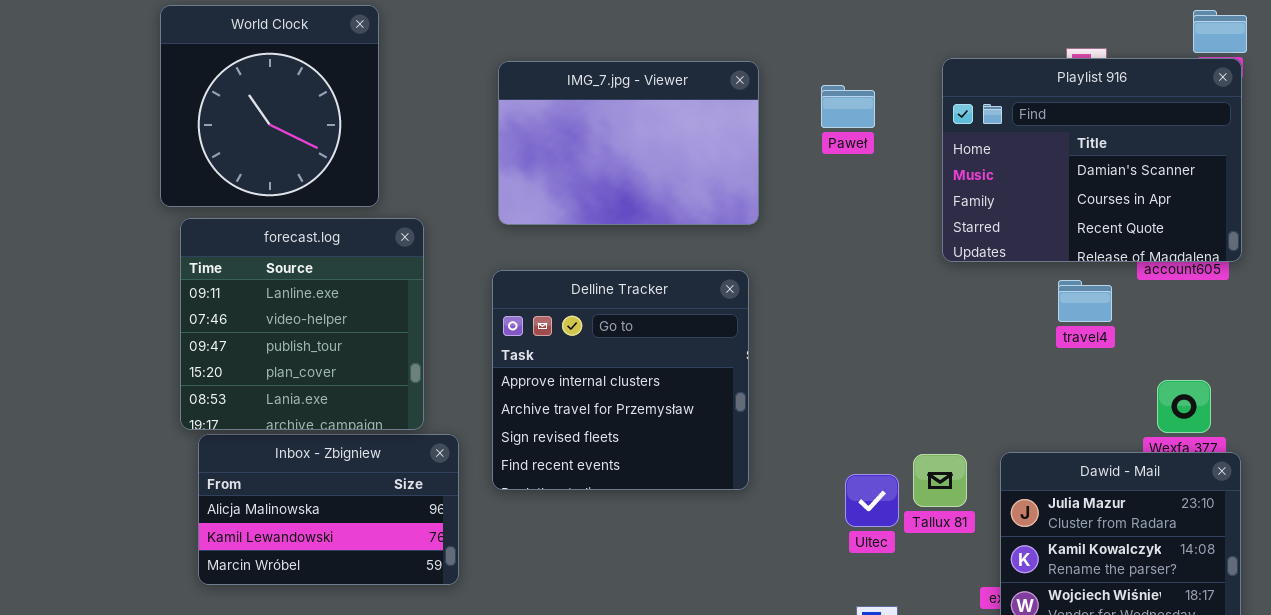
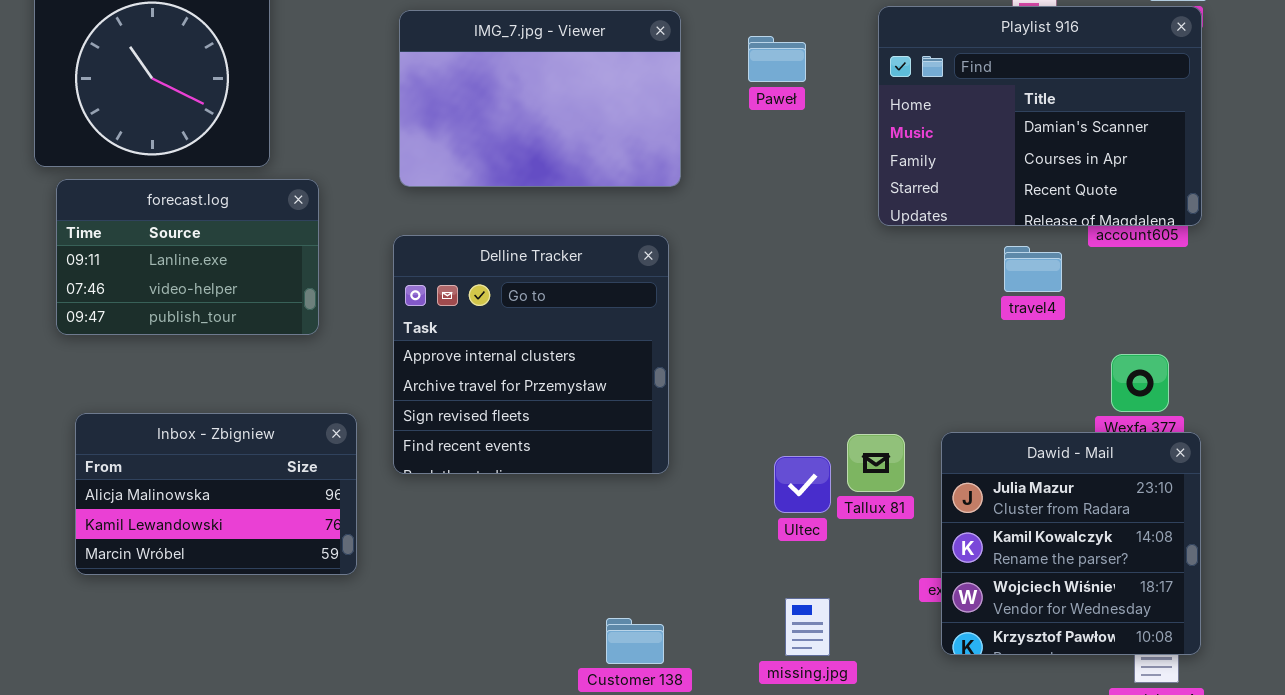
forecast.log: [180,218,424,430] -> [56,179,319,335], resized

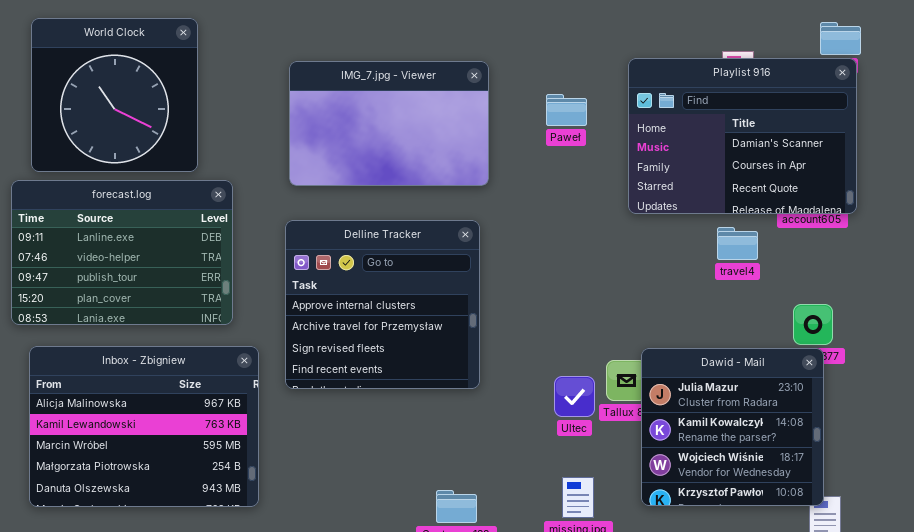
Paweł: [748,36,806,82] -> [546,94,587,126], moved
forecast.log: [56,179,319,335] -> [11,180,233,325], resized
Inbox - Zbigniew: [75,413,357,575] -> [29,346,259,507], resized
Dawid - Mail: [941,432,1201,655] -> [641,348,824,506], moved

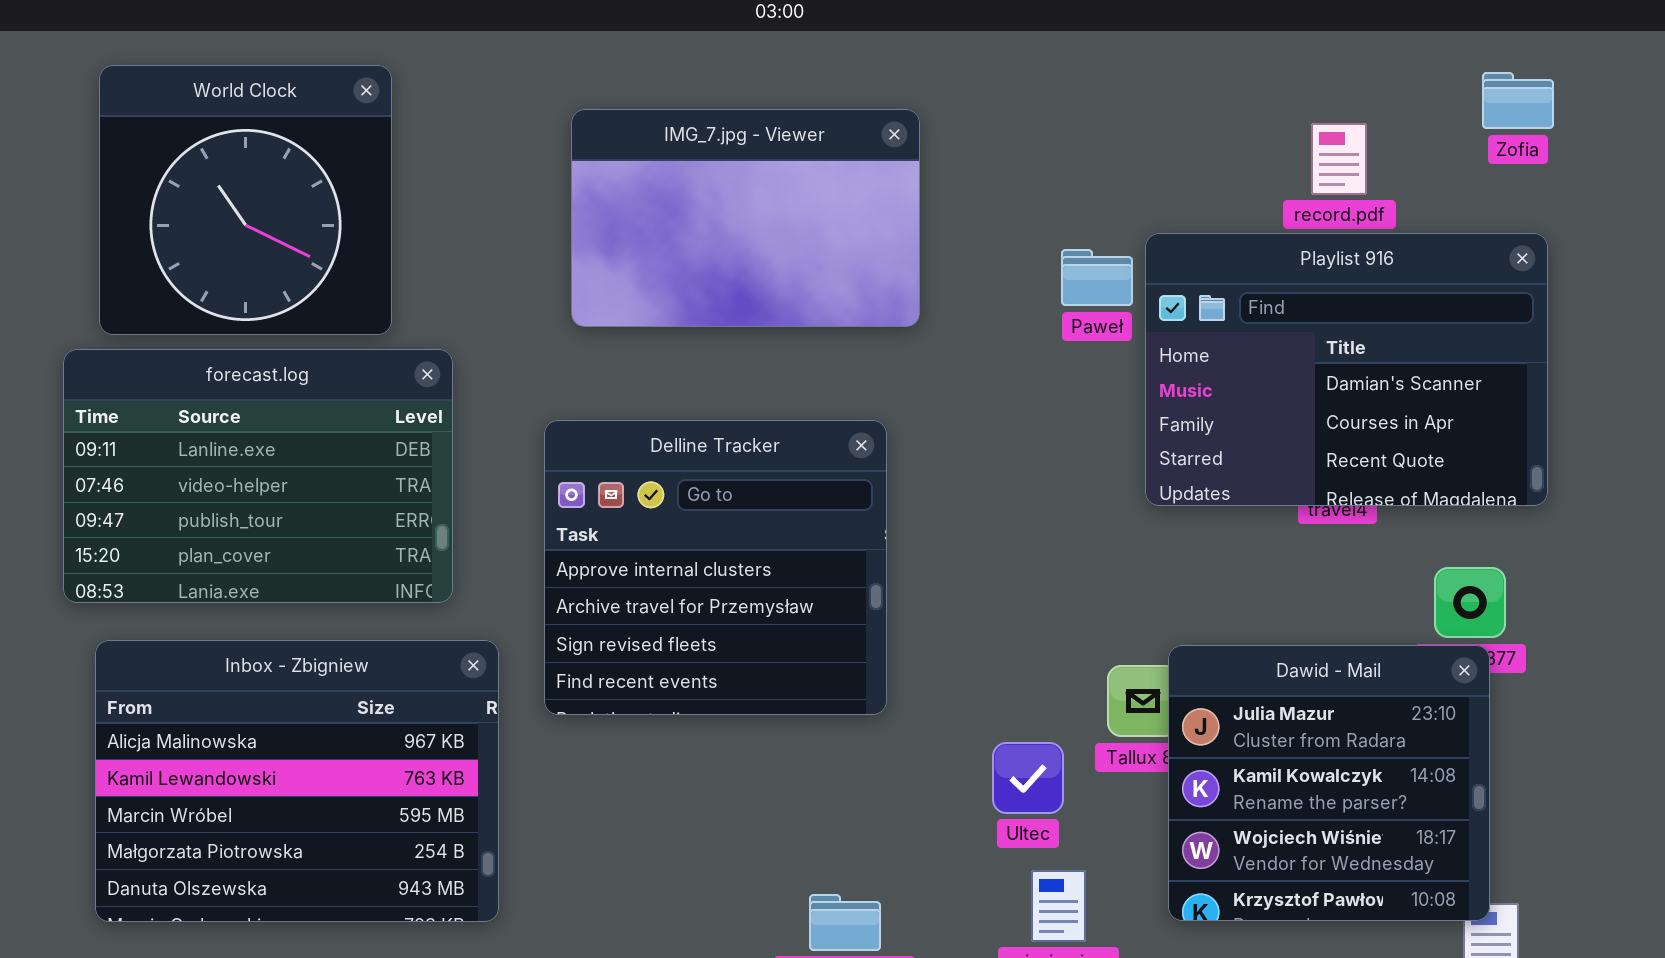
Playlist 916: [628,58,857,214] -> [1145,233,1548,506], moved
IMG_7.jpg - Viewer: [289,61,489,186] -> [571,109,920,327], moved
Paweł: [546,94,587,126] -> [1061,249,1133,306], moved
Ultec: [554,376,595,417] -> [992,742,1064,814], moved

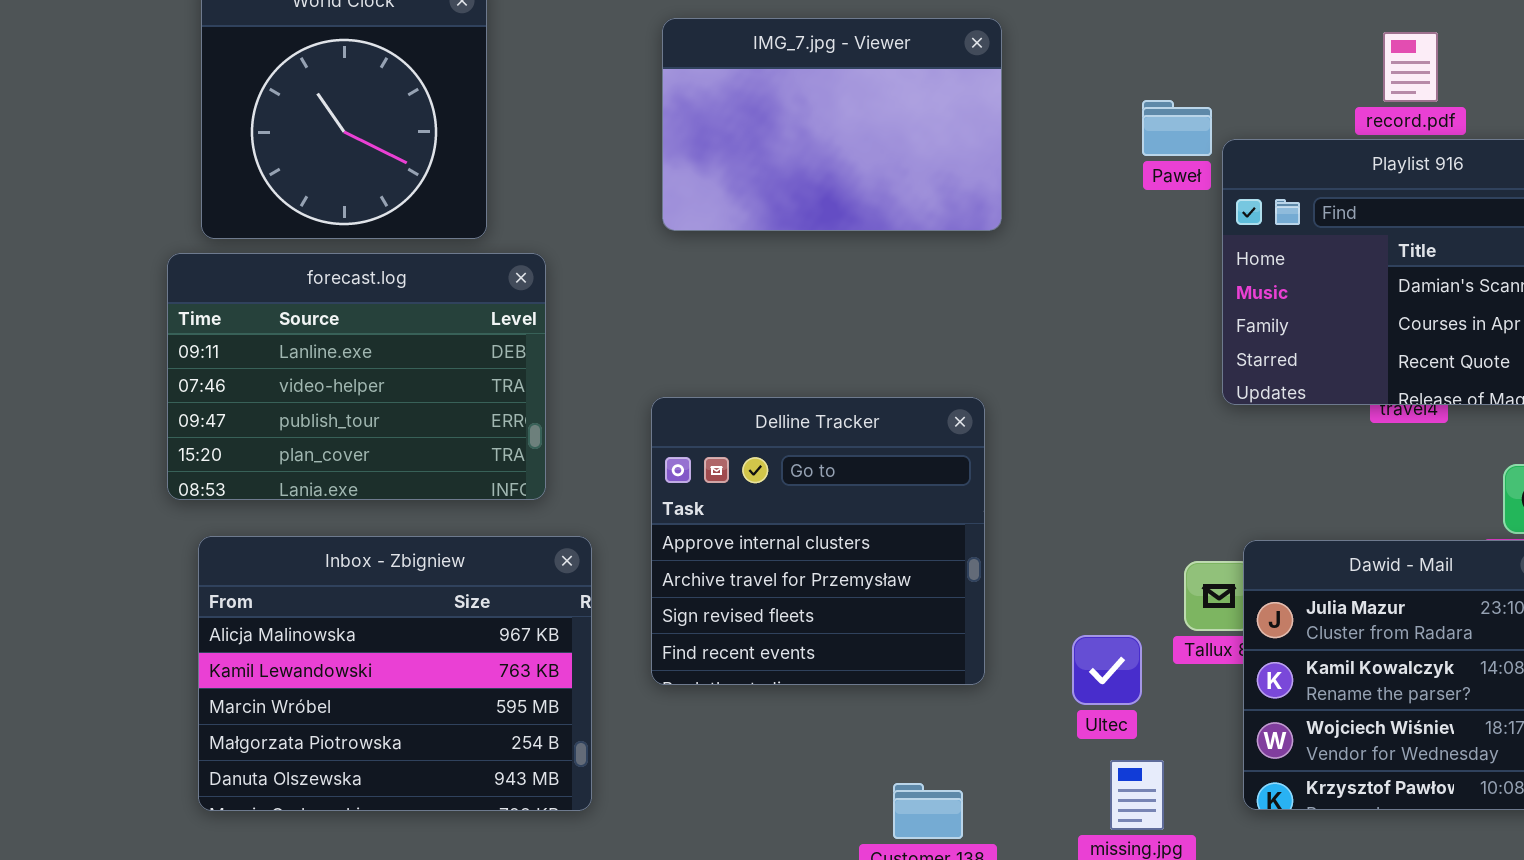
Paweł: [1061,249,1133,306] -> [1142,100,1212,156], moved
Delline Tracker: [544,420,887,715] -> [651,397,985,685], moved

